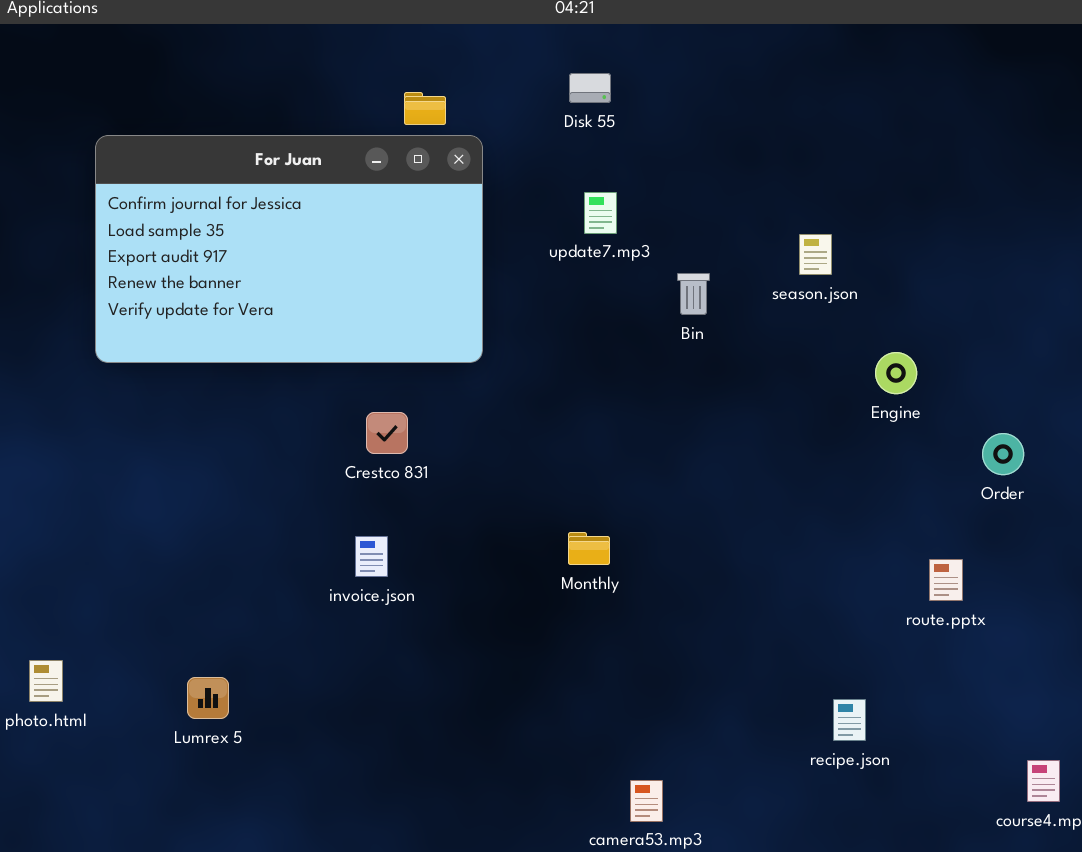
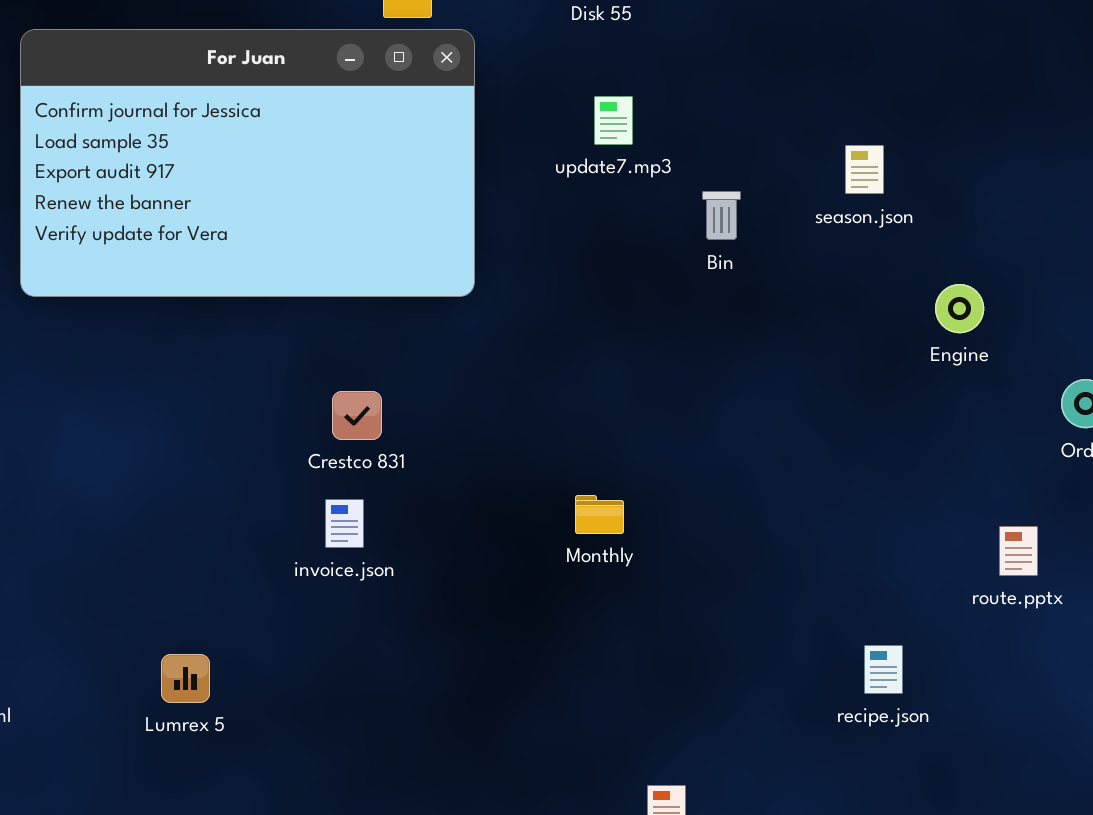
Crestco 831: [366,412,408,454] -> [332,391,382,440], moved
Lumrex 5: [187,677,229,719] -> [161,654,210,703], moved
recipe.json: [833,699,866,741] -> [864,645,903,694], moved

